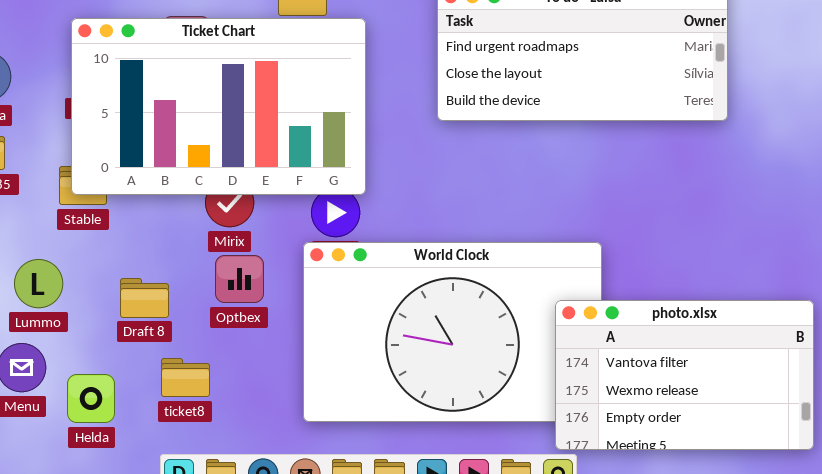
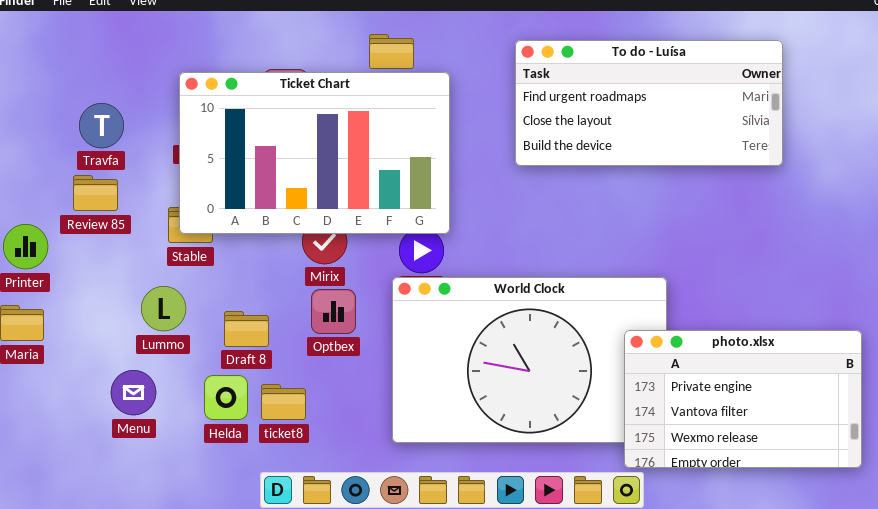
Lummo: [14,259,63,308] -> [141,286,186,331], moved
photo.xlsx: [555,300,814,450] -> [624,330,862,468], scrolled up 1 row
Helda: [67,374,115,423] -> [204,375,248,420], moved

